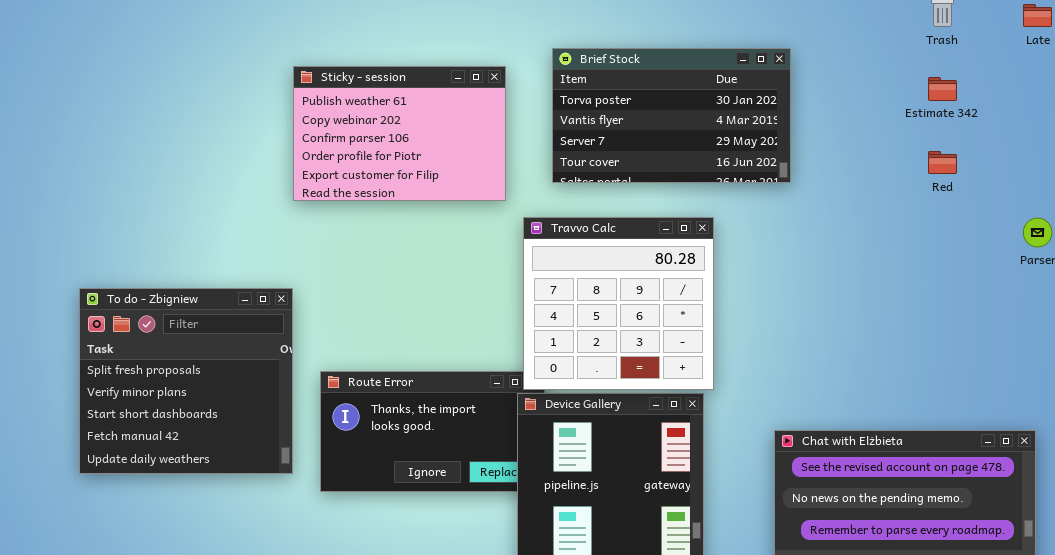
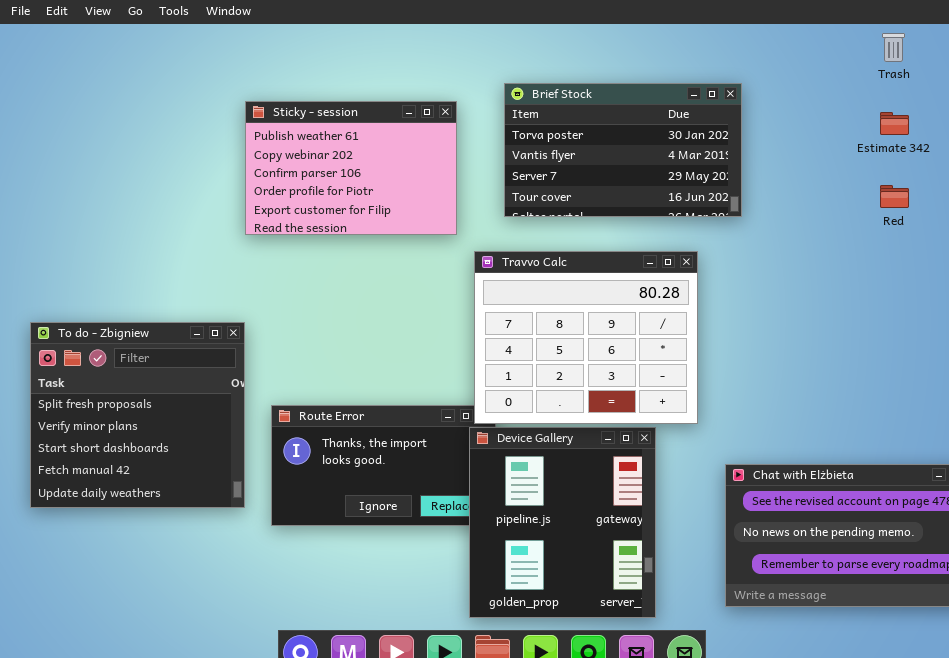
Travvo Calc: [523,217,714,390] -> [474,251,698,424], resized

